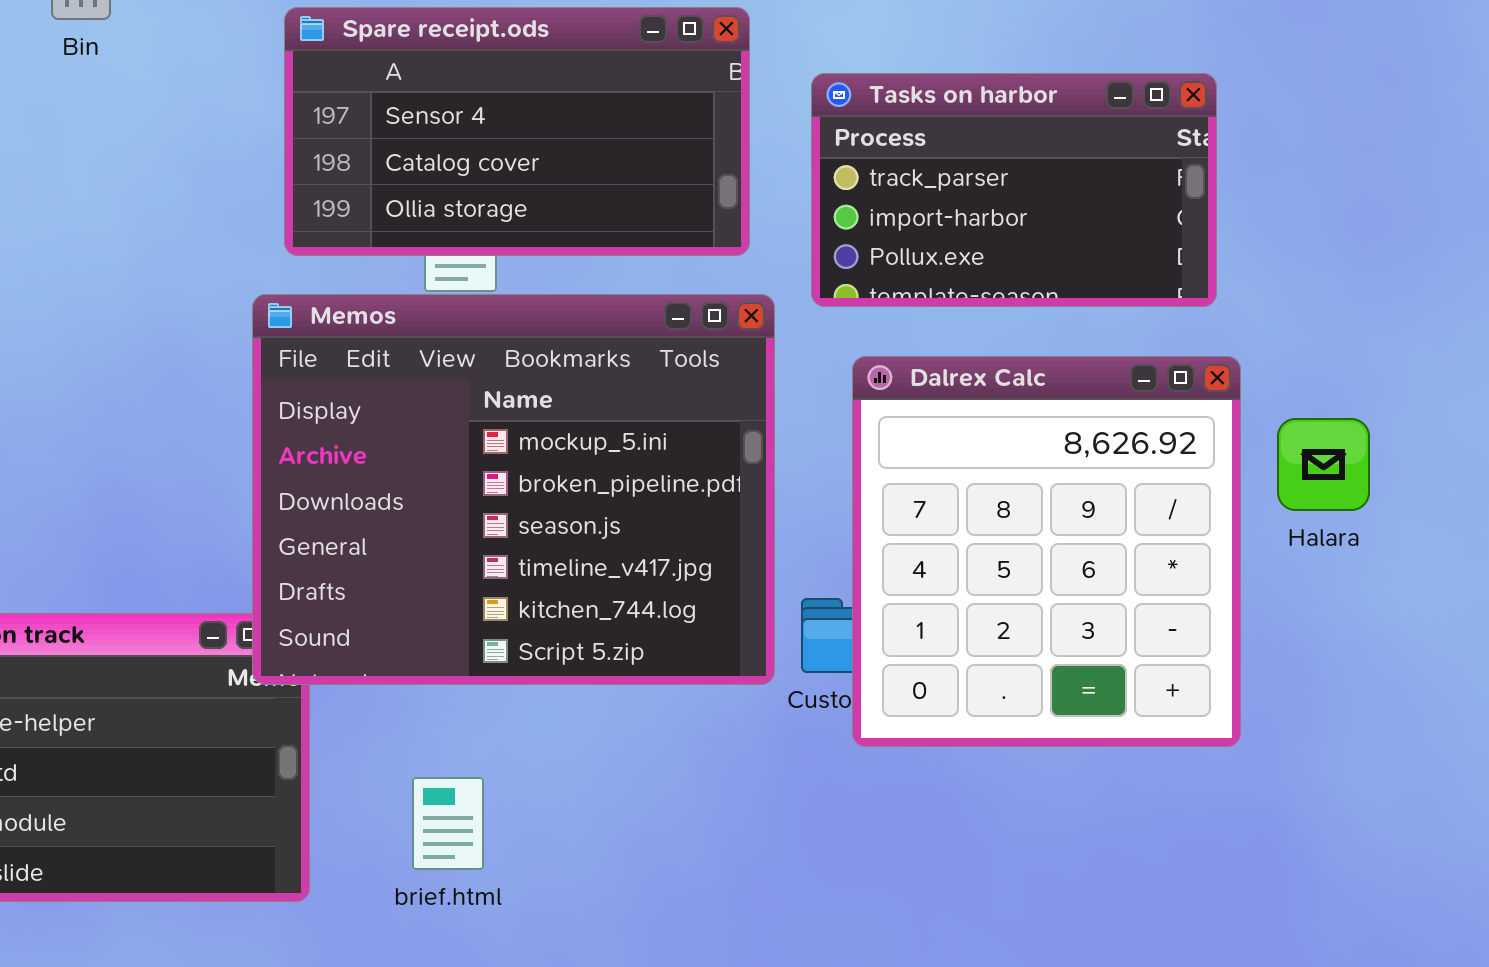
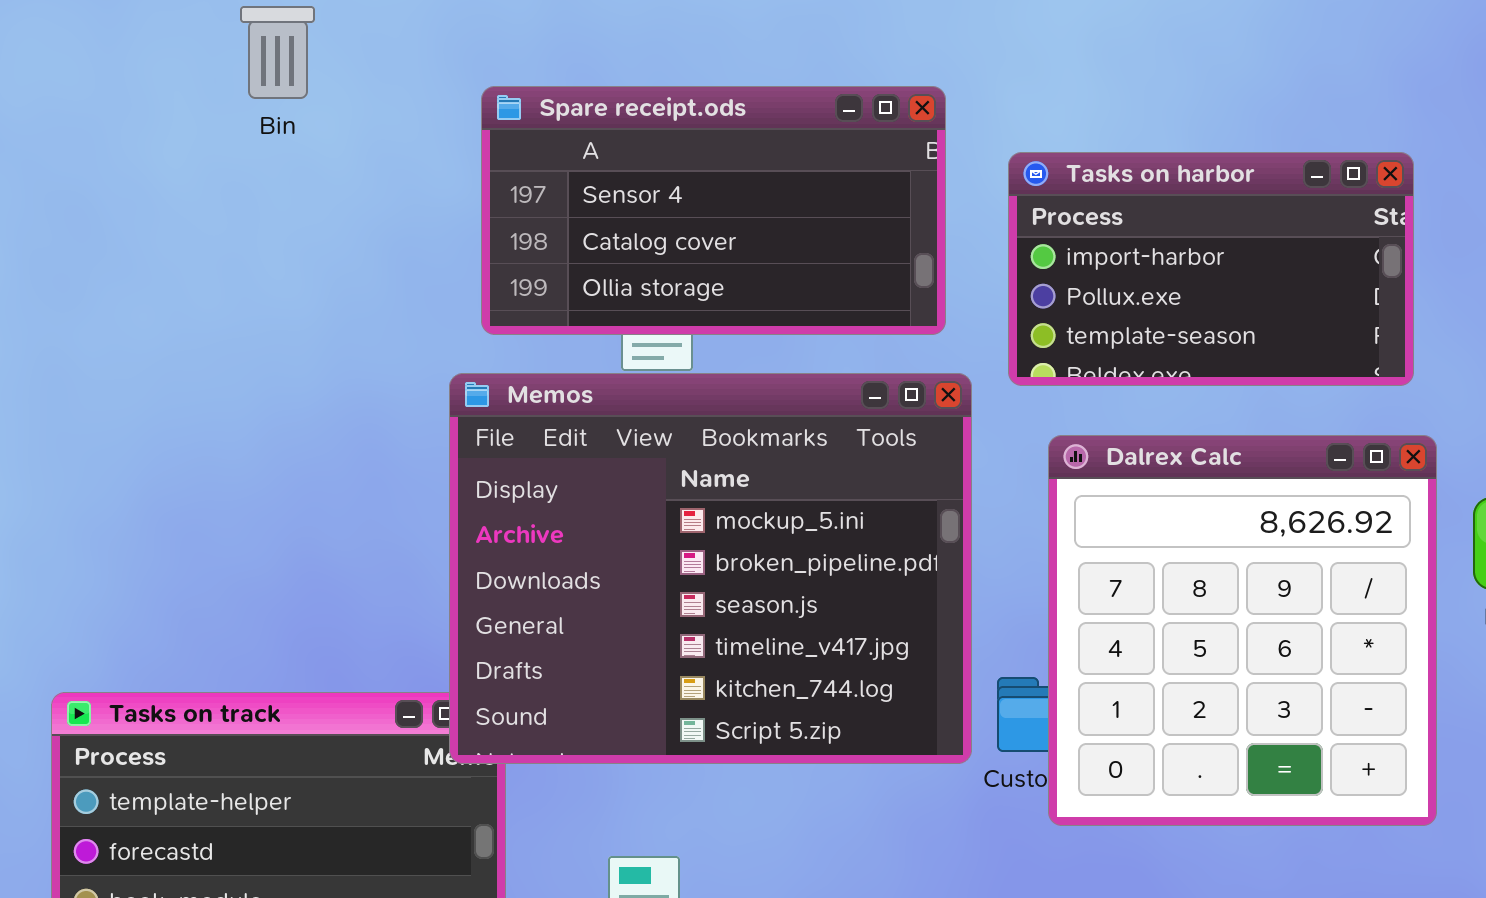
Tasks on harbor: [811,73,1217,307] -> [1008,152,1414,386], scrolled down 1 row

